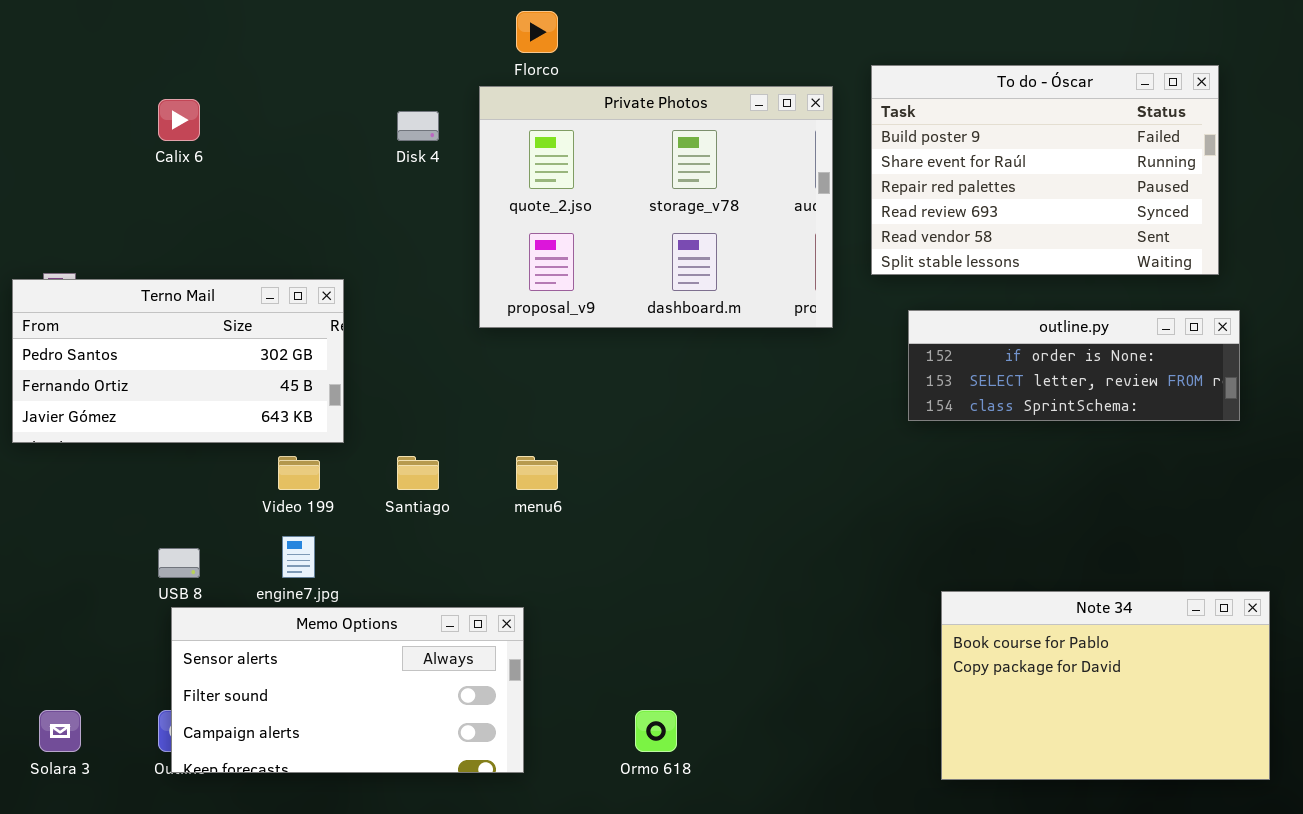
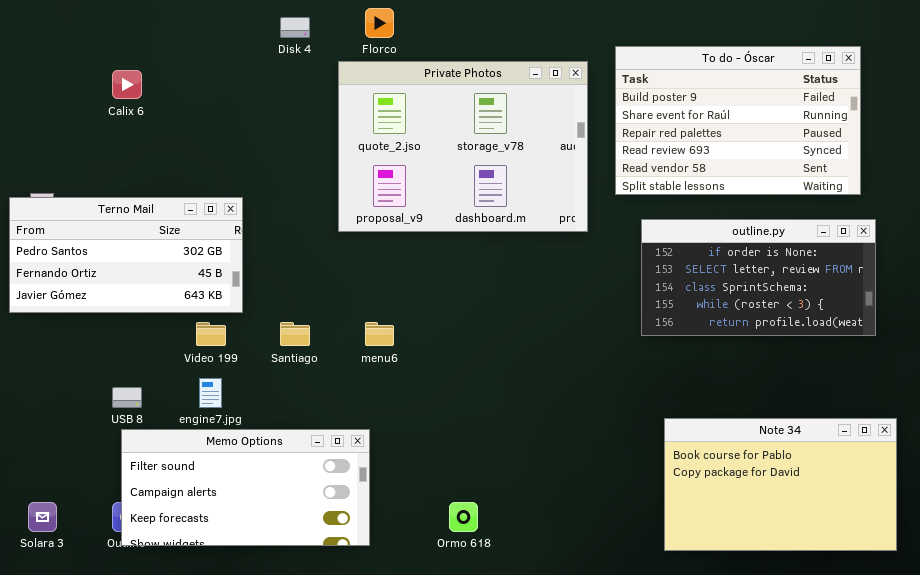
Disk 4: [397,111,439,141] -> [280,17,310,38], moved
outline.py: [908,310,1240,421] -> [641,219,876,336], resized
Memo Options: [171,607,524,773] -> [121,429,370,546], scrolled down 1 row

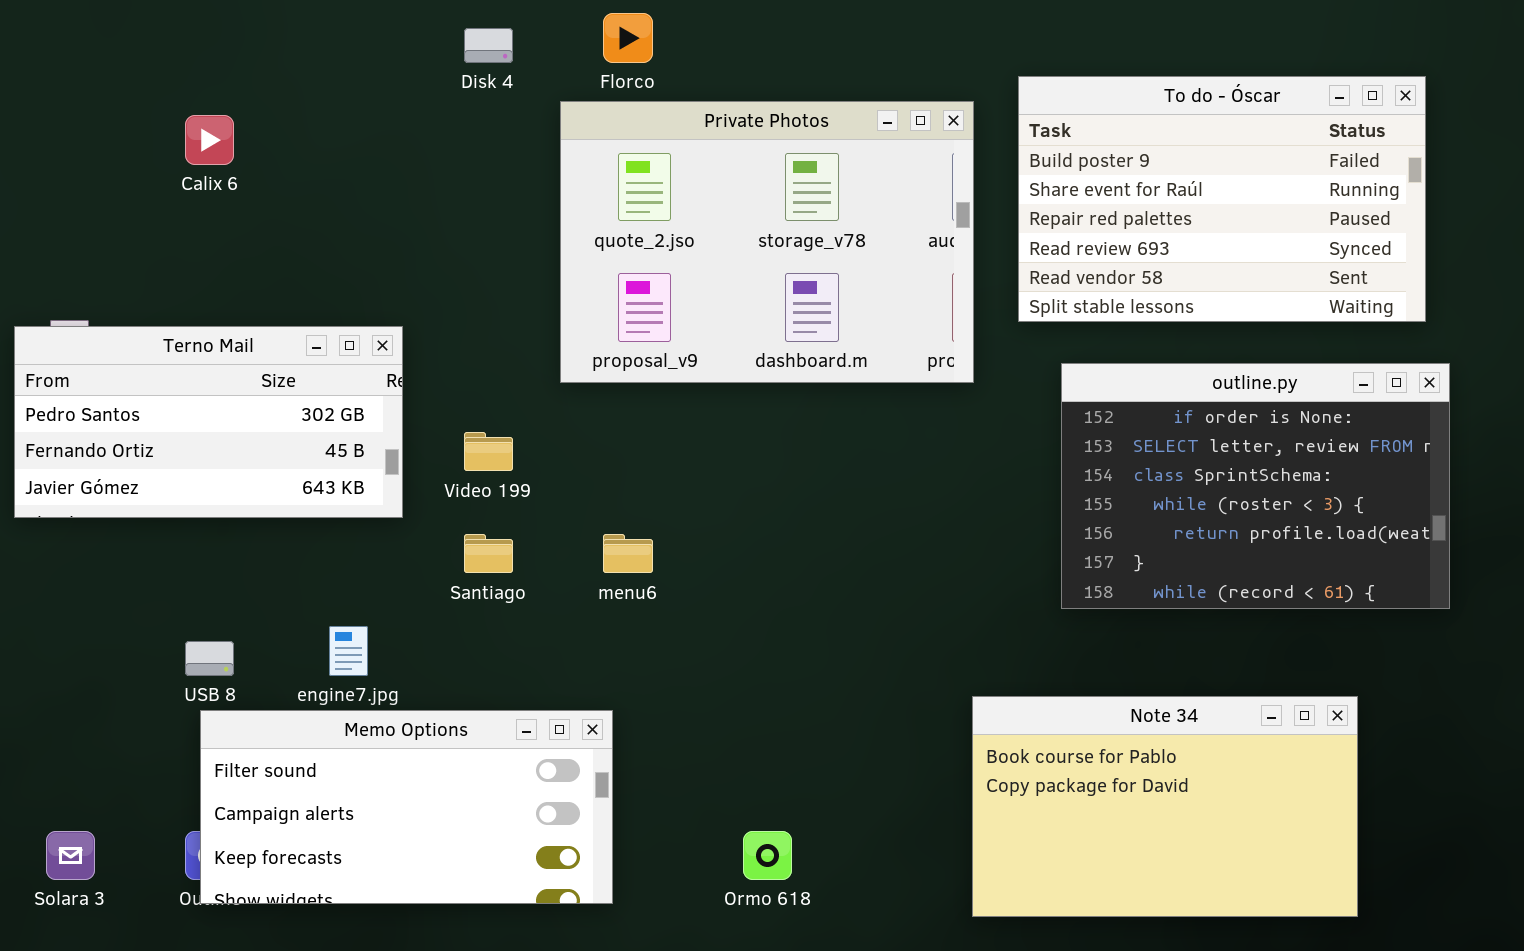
outline.py: [641,219,876,336] -> [1061,363,1450,609], resized
Video 199: [196,322,226,346] -> [464,432,513,471], moved
Note 34: [664,418,897,551] -> [972,696,1358,917], moved

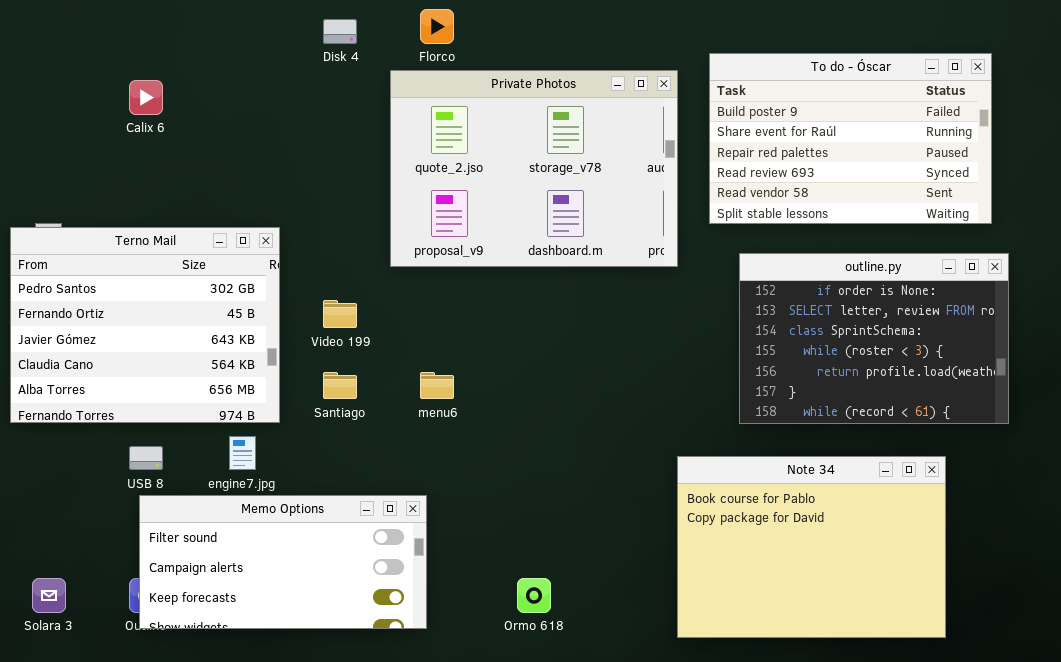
Terno Mail: [14,326,403,518] -> [10,227,280,423], resized
Note 34: [972,696,1358,917] -> [677,456,946,638], resized

